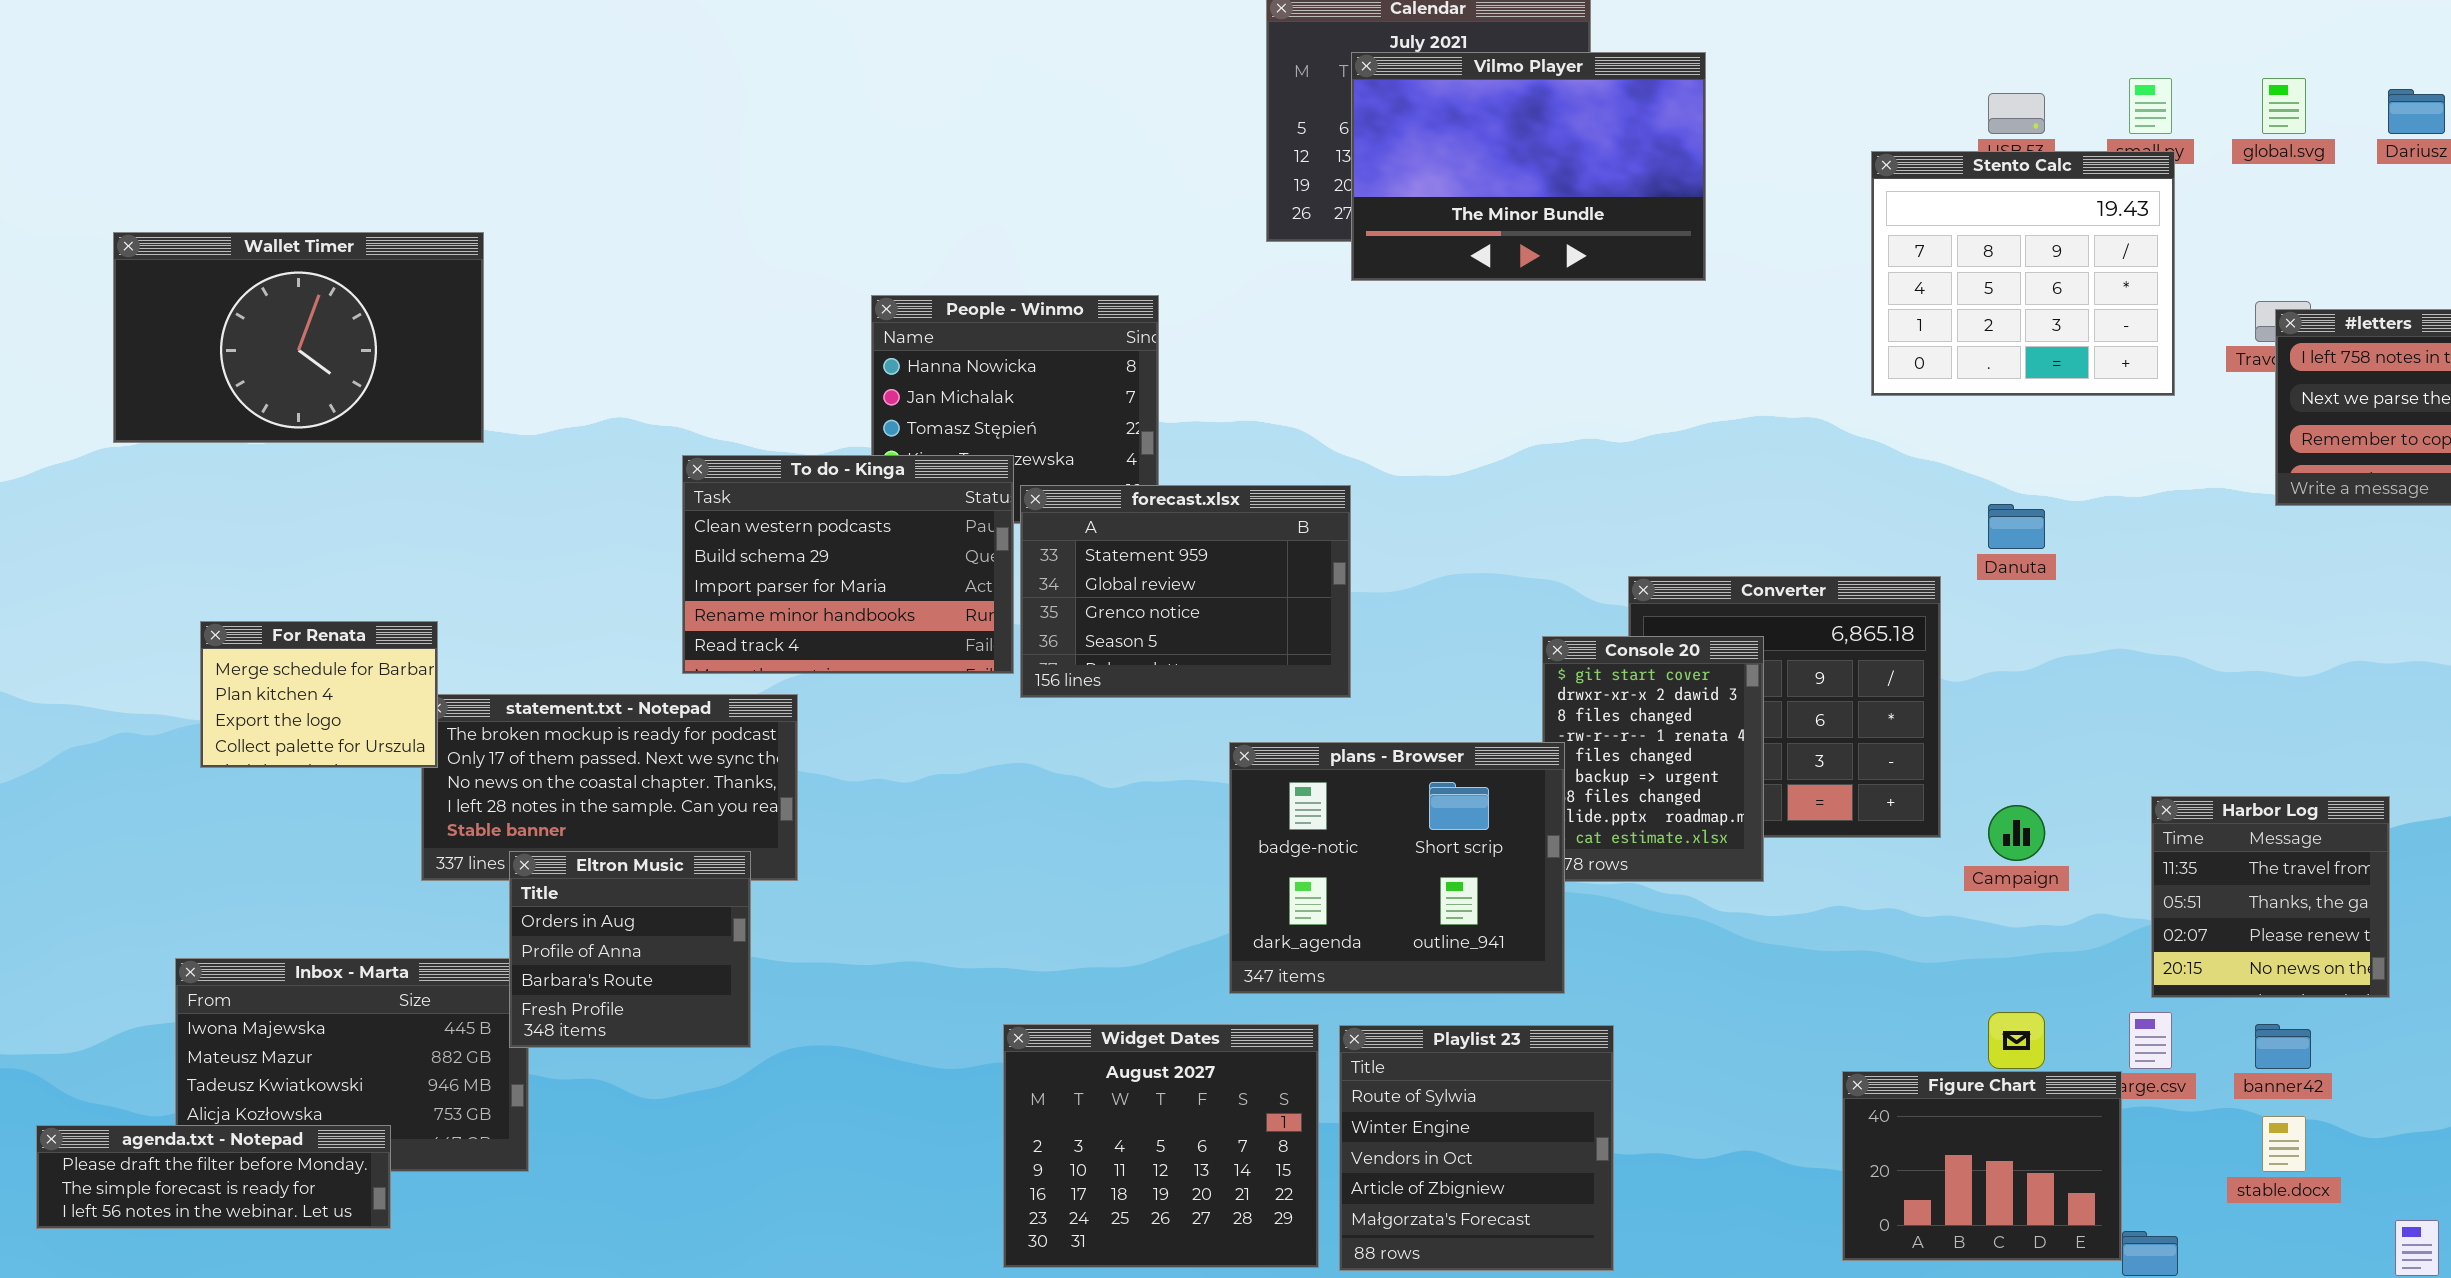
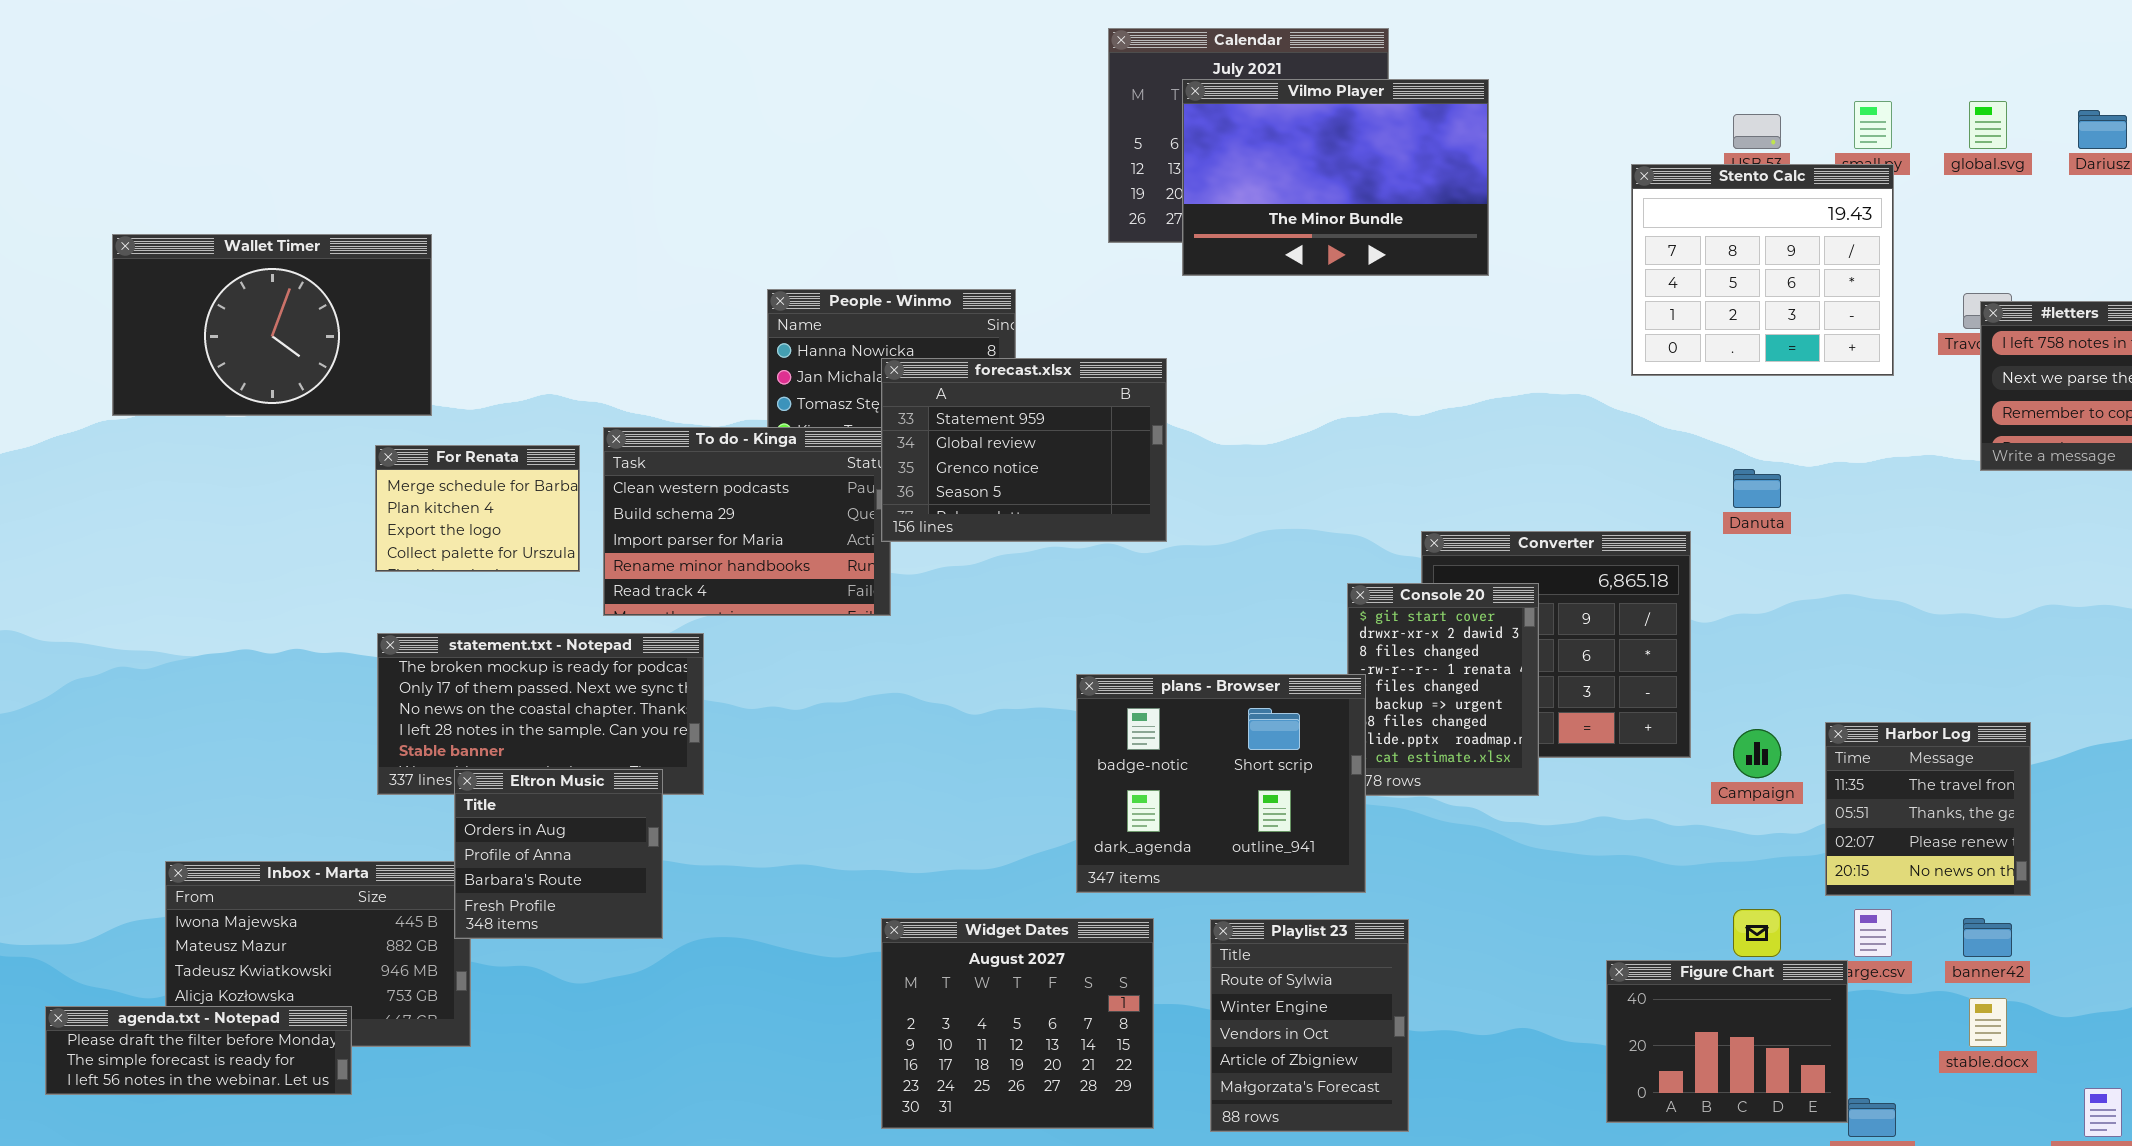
forecast.xlsx: [1020,485,1351,698] -> [881,358,1167,542], moved
For Renata: [200,621,438,768] -> [375,445,580,572], moved
Harbor Log: [2151,796,2390,998] -> [1825,722,2031,896], moved
Playlist 23: [1339,1025,1614,1271] -> [1210,919,1409,1132], resized

